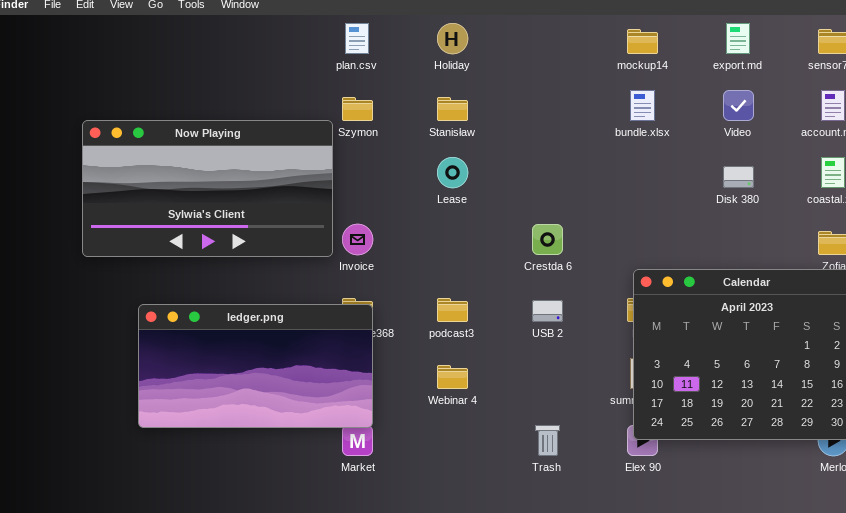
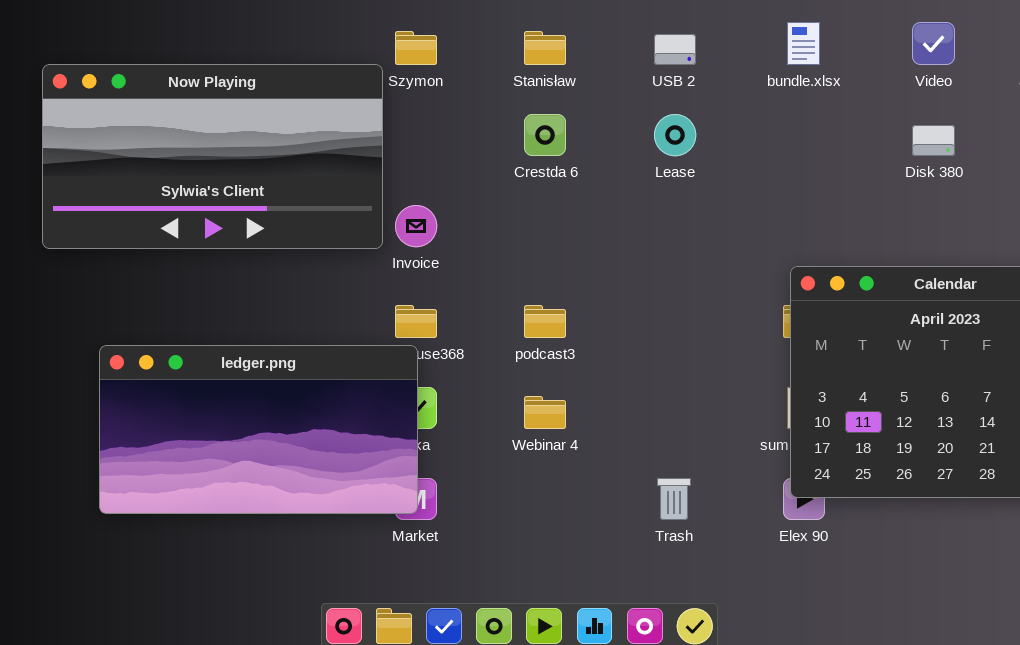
Lease: [437,157,468,188] -> [654,114,696,156], moved
Crestda 6: [532,224,563,255] -> [524,114,566,156], moved
USB 2: [532,300,563,322] -> [654,34,696,65], moved
ledger.png: [138,304,373,428] -> [99,345,418,514], moved

